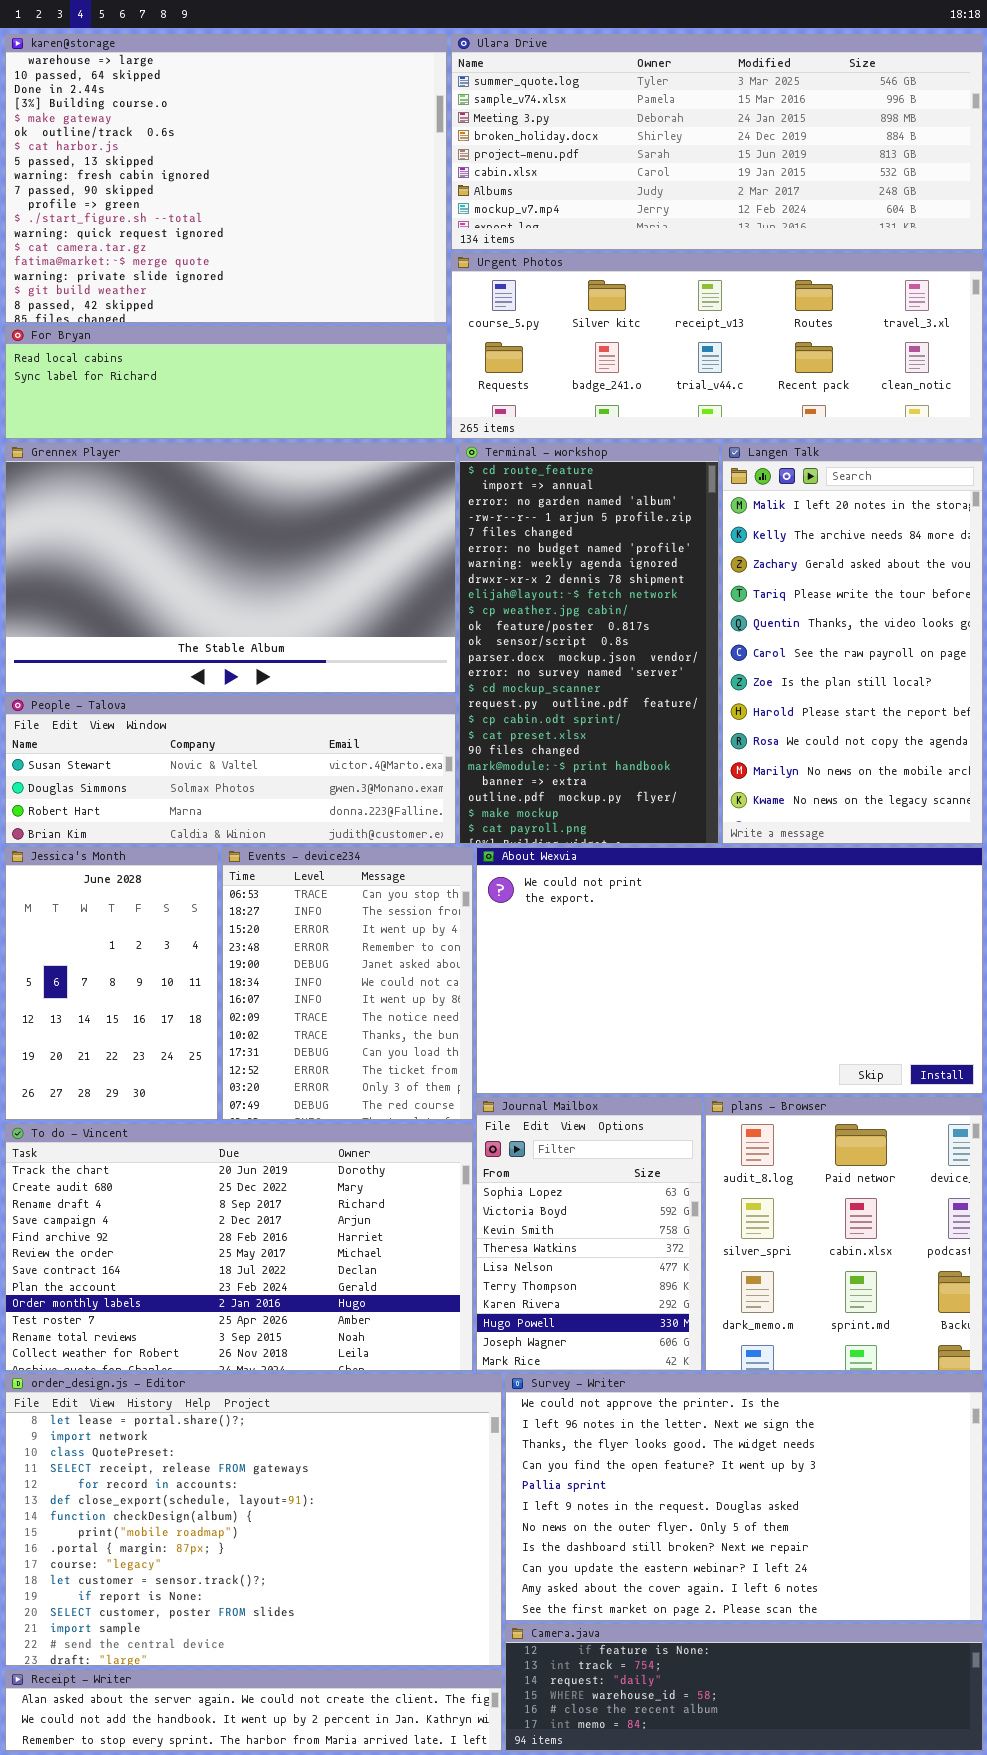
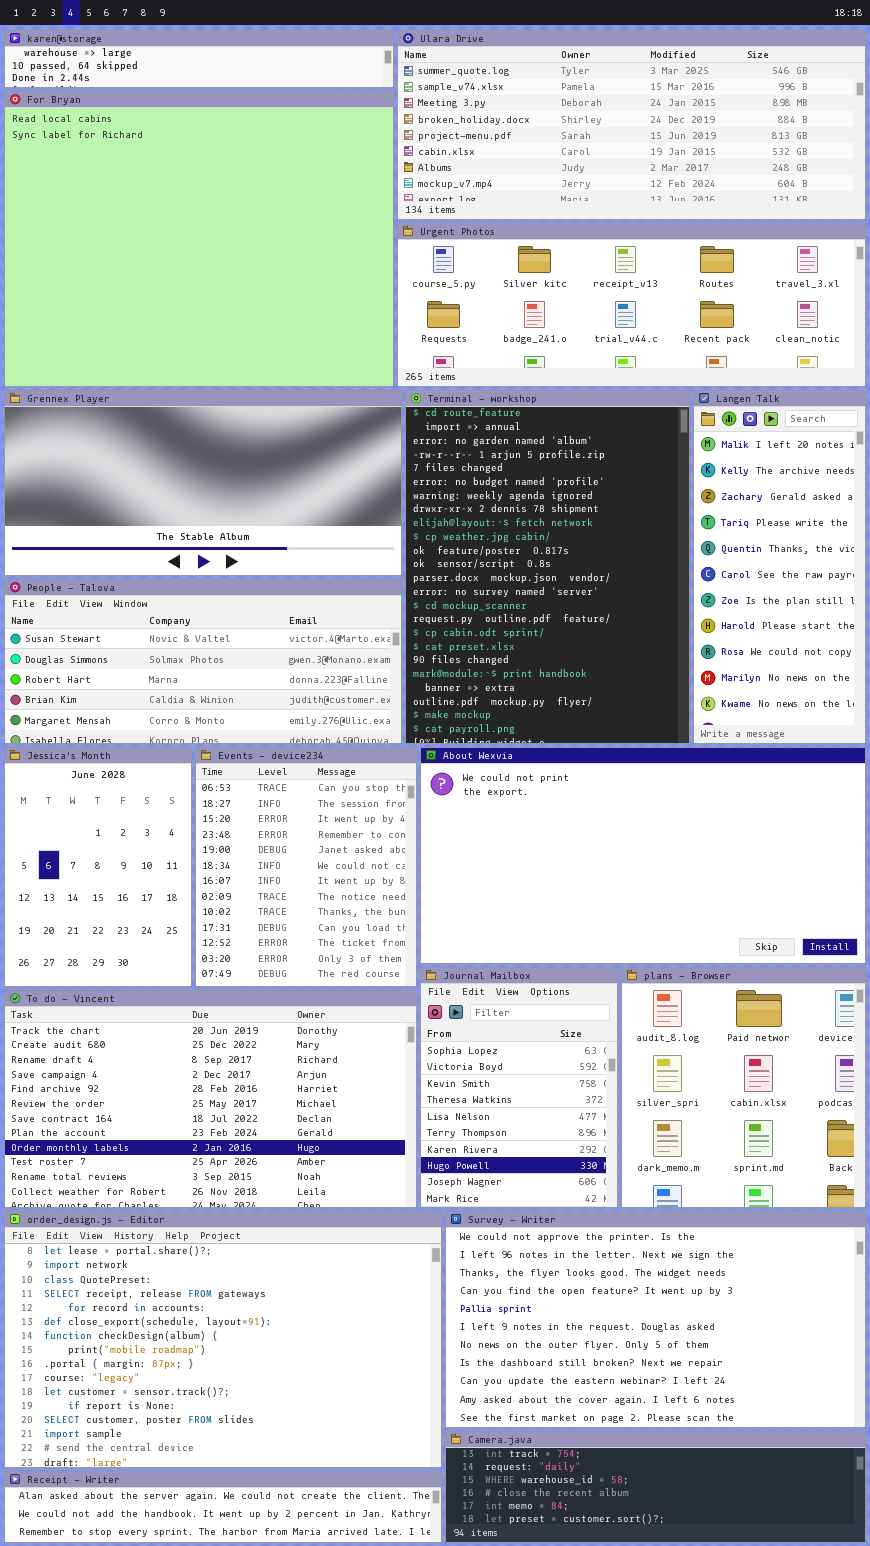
karen@storage: [5,34,447,323] -> [4,30,394,88], resized
For Bryan: [5,326,447,439] -> [4,91,394,387], resized
Grennex Player: [5,443,456,693] -> [4,390,402,576], resized
Terminal - workshop: [459,443,719,844] -> [405,390,690,744], resized
Langen Talk: [722,443,983,844] -> [693,390,866,744], resized
People - Talova: [5,696,456,844] -> [4,579,402,744], resized
Camera.java: [505,1624,983,1751] -> [445,1431,866,1543], scrolled down 1 row

